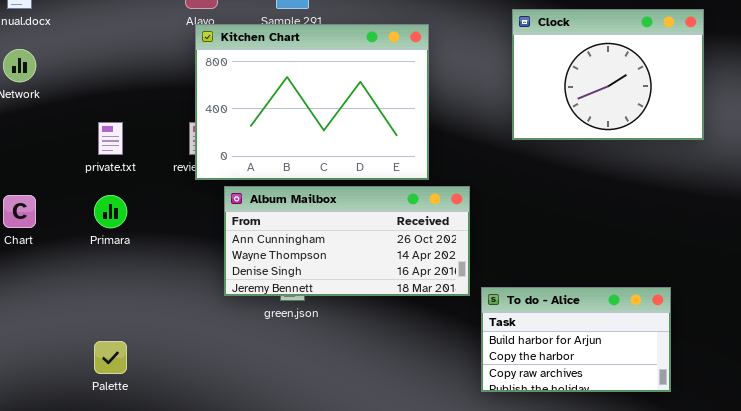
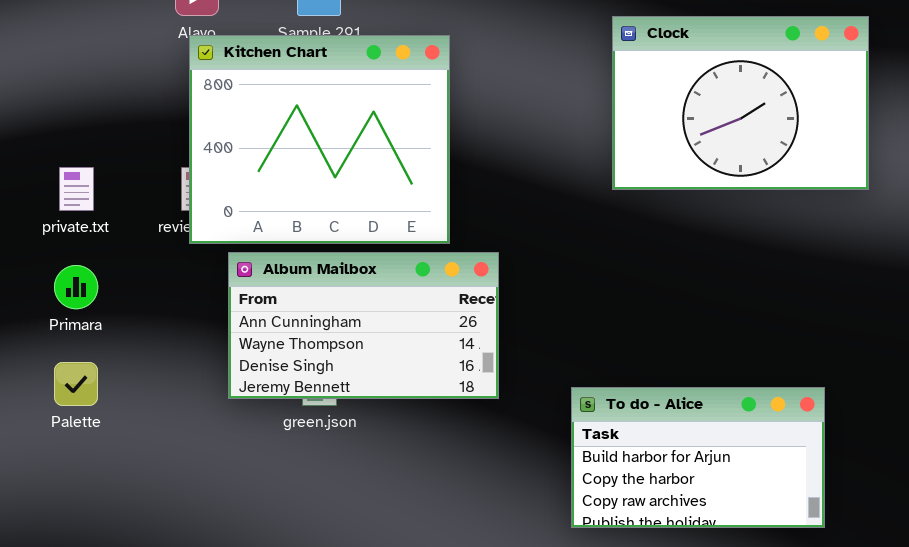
Kitchen Chart: [195,24,429,180] -> [189,35,450,244], resized
Album Mailbox: [224,186,470,296] -> [228,252,499,399], resized
Palette: [94,341,127,374] -> [54,362,98,406], moved

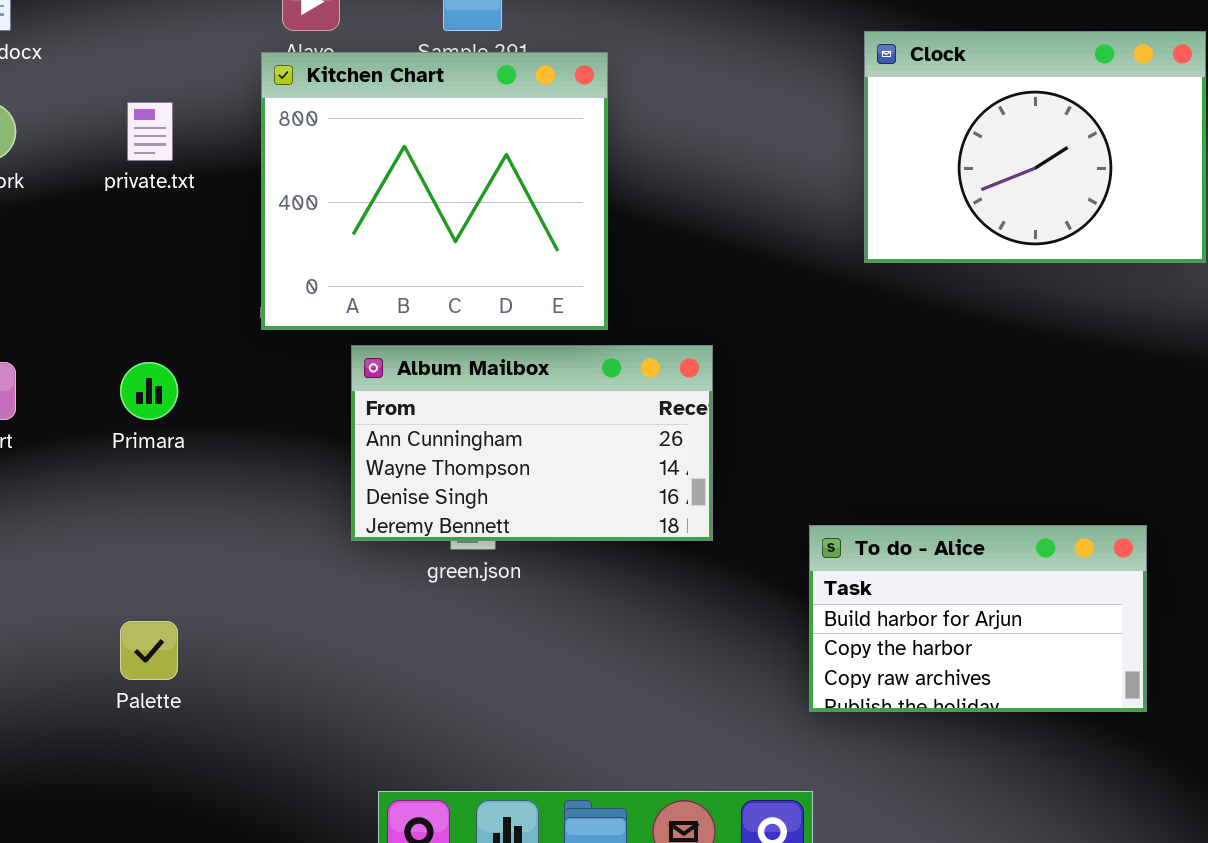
Kitchen Chart: [189,35,450,244] -> [261,52,608,330], moved
private.txt: [59,167,94,211] -> [127,102,173,161], moved
Palette: [54,362,98,406] -> [120,621,178,680], moved

